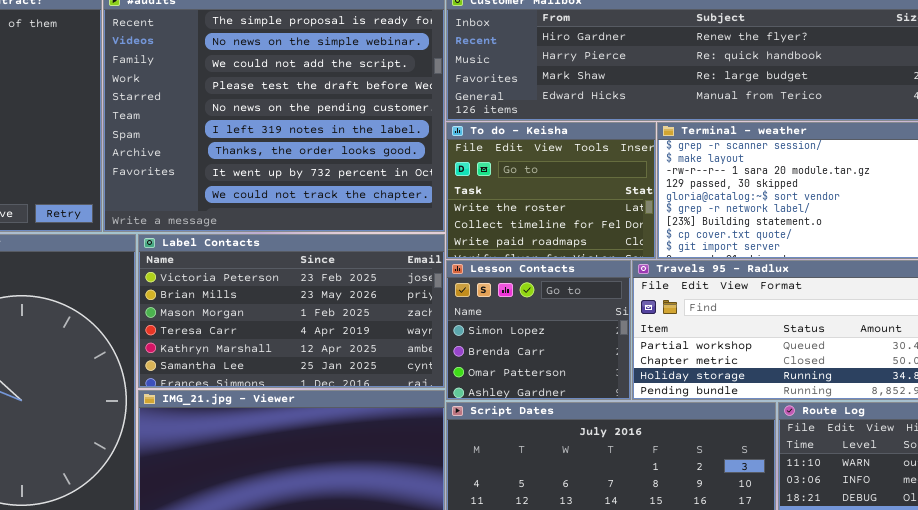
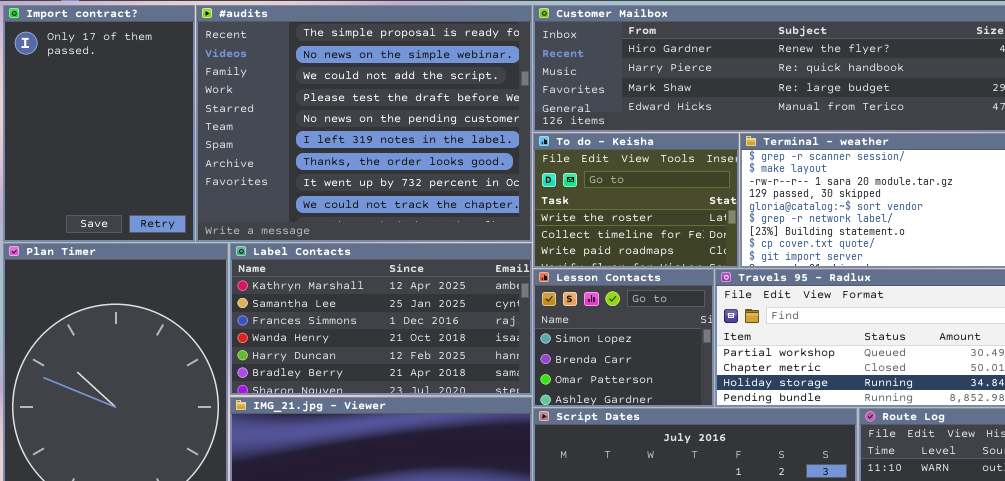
Label Contacts: [138,234,445,388] -> [230,243,532,395], scrolled down 4 rows

